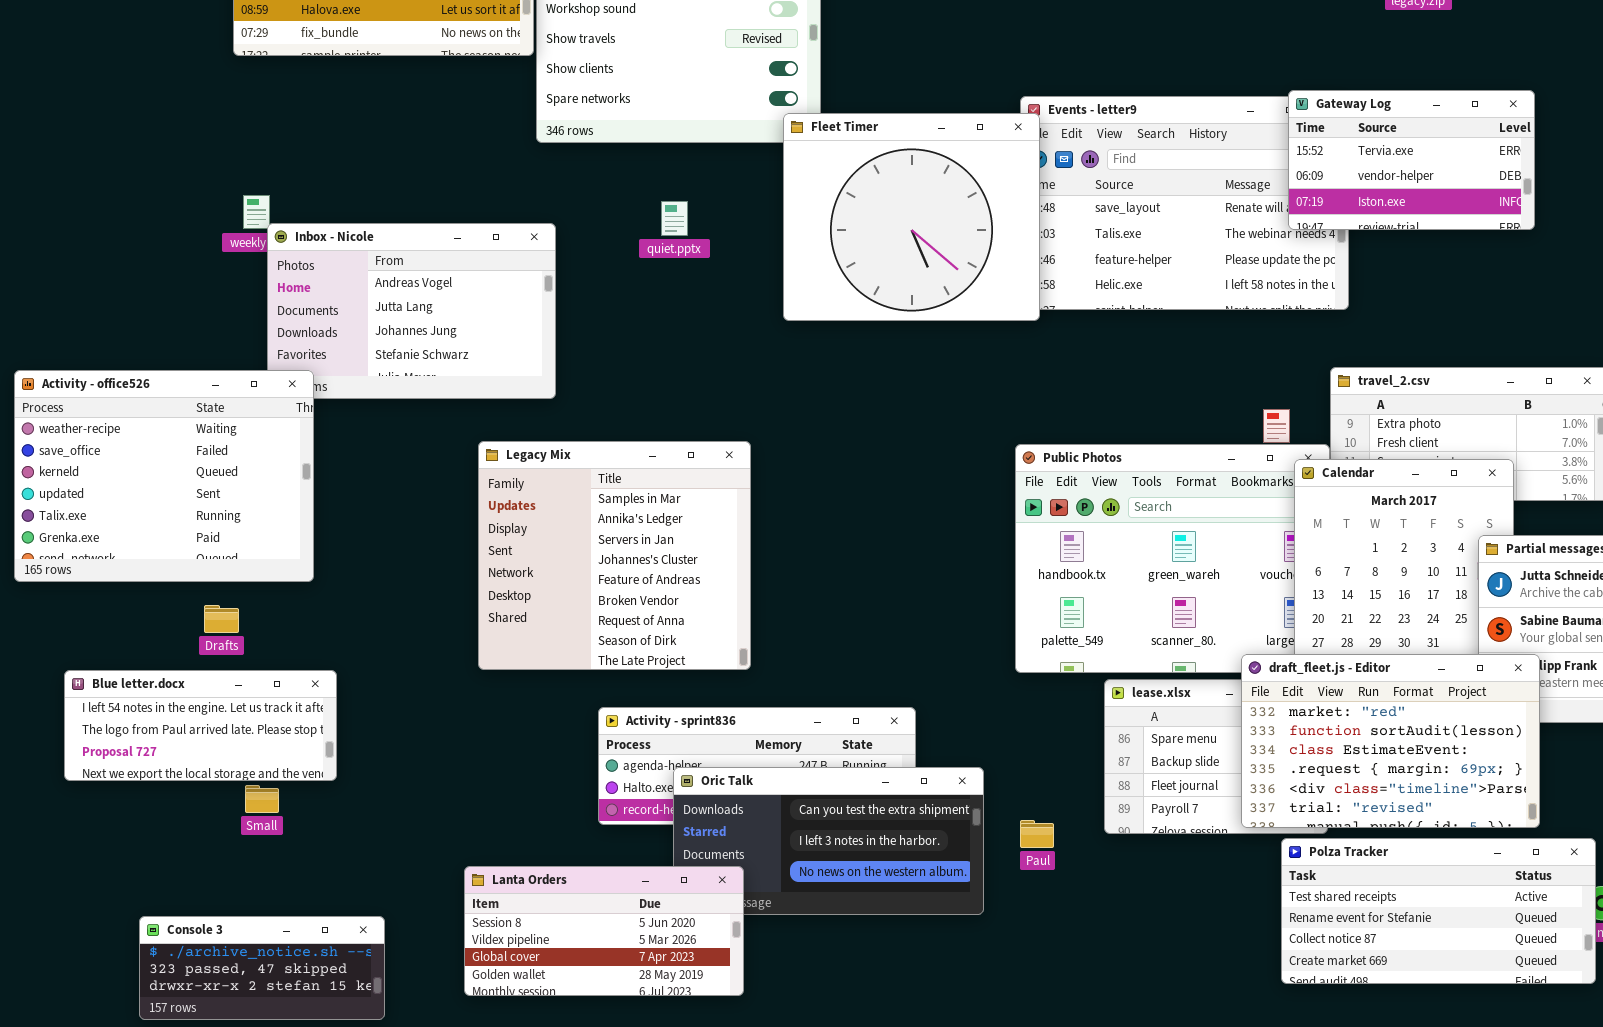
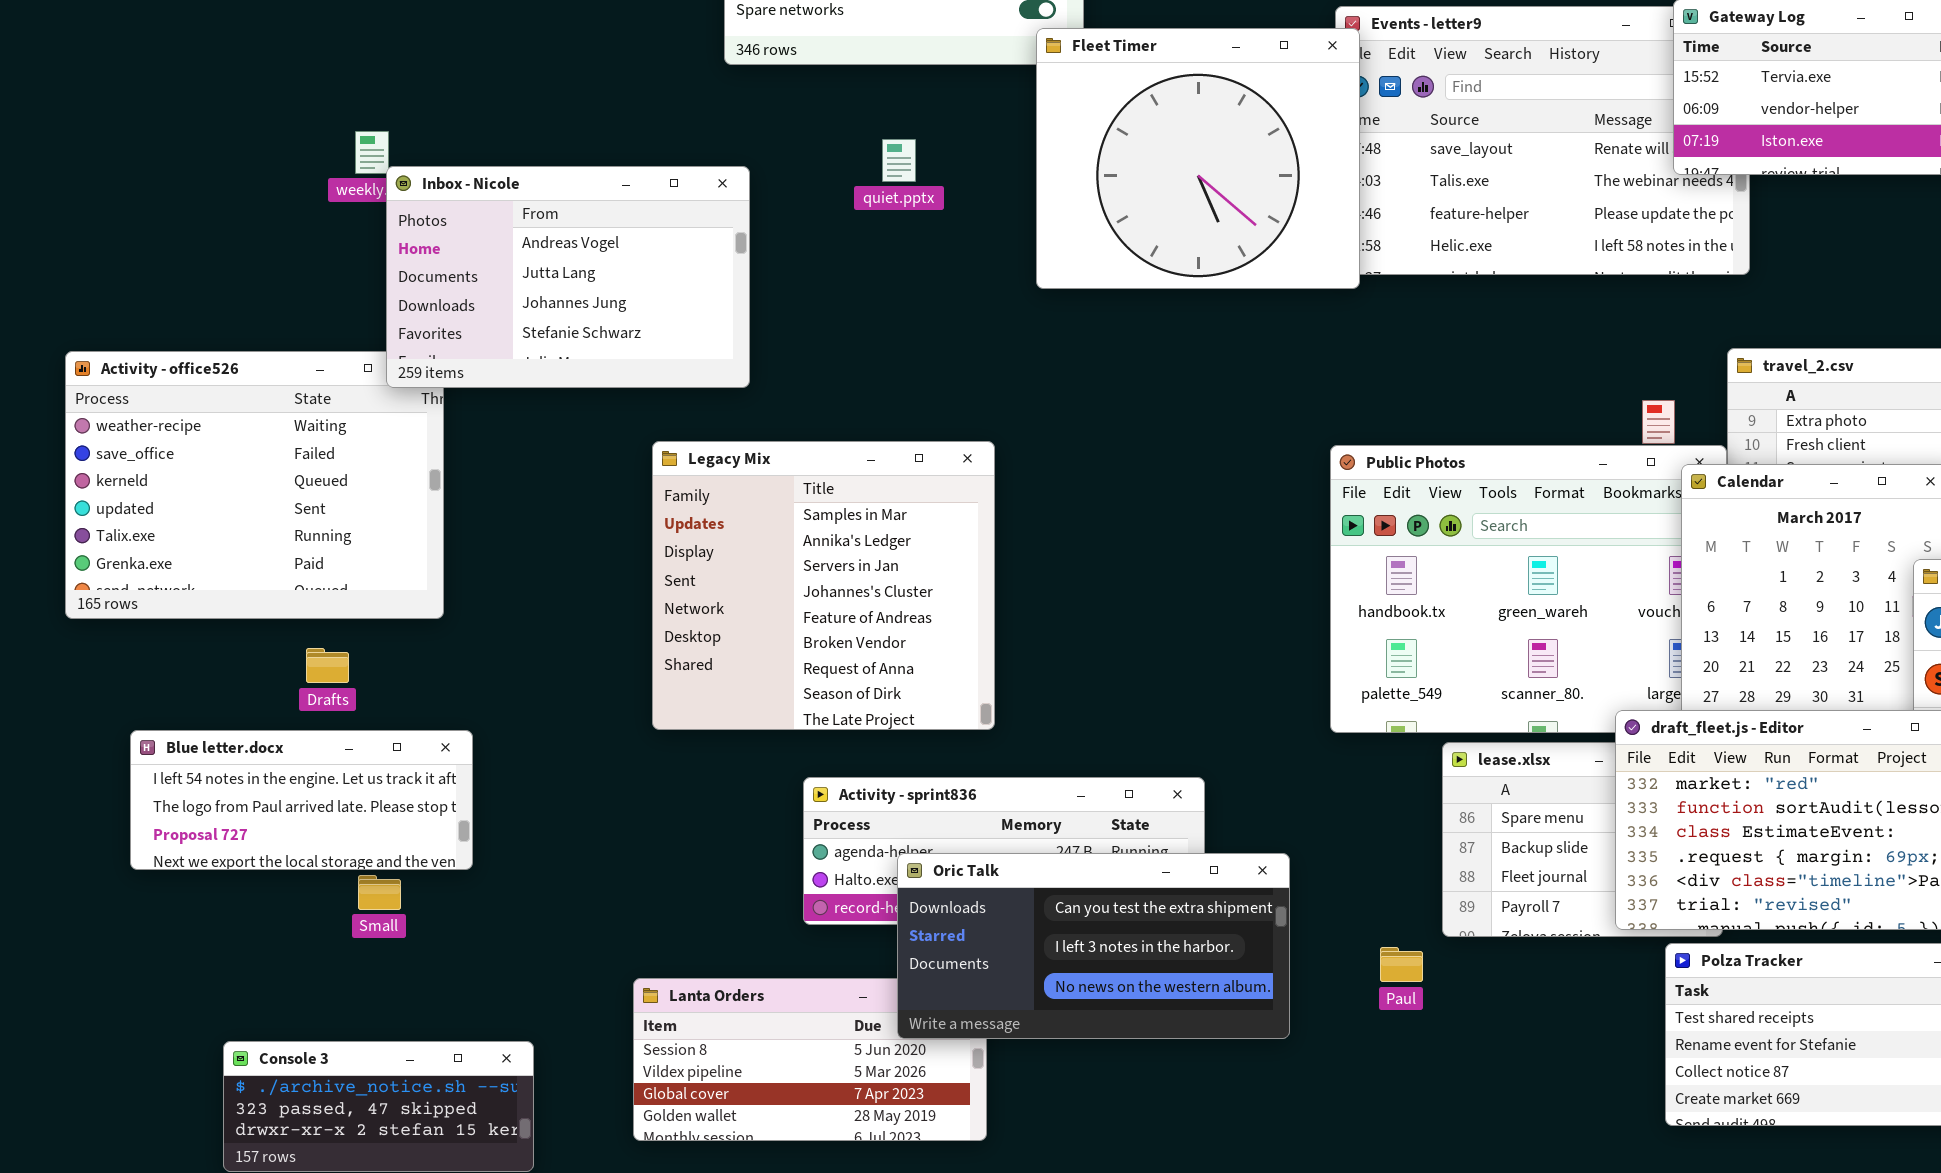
Inbox - Nicole: [267,223,556,399] -> [386,166,750,388], raised
Oric Talk: [673,767,984,915] -> [897,853,1290,1039], raised
Paul: [1020,820,1054,848] -> [1380,947,1423,982], moved

